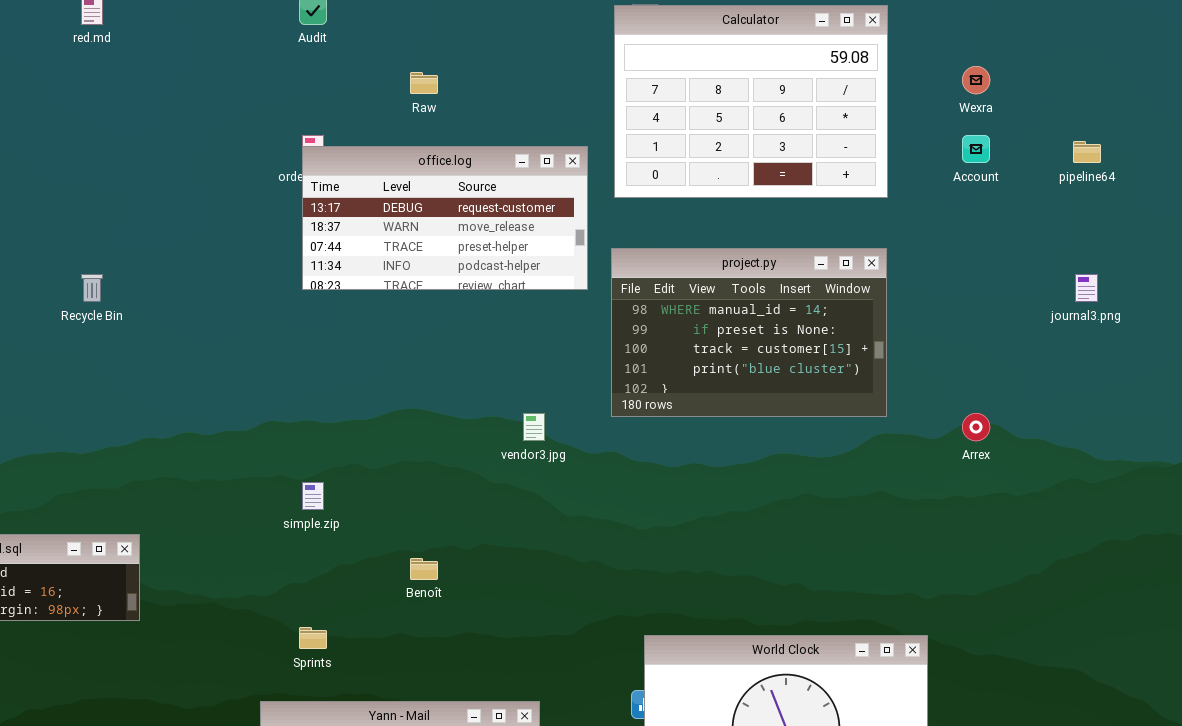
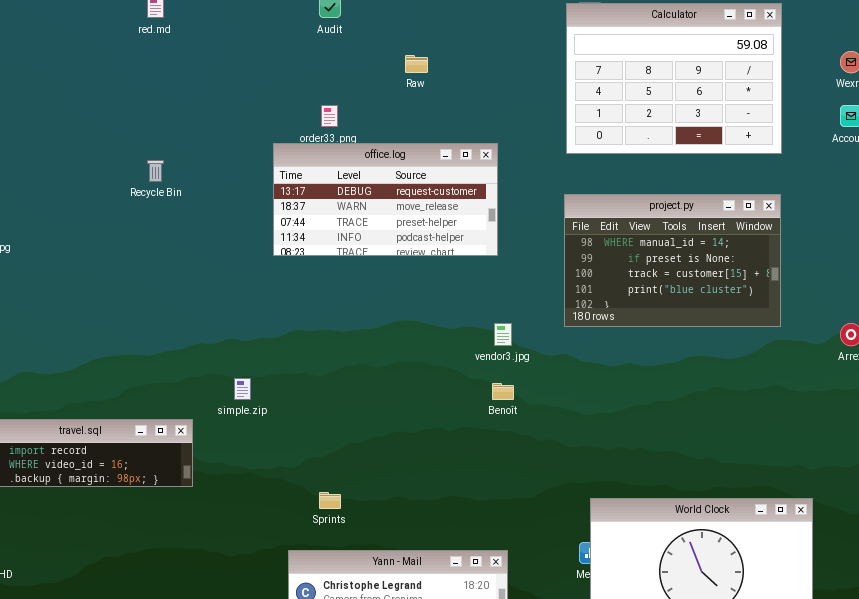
office.log: [302,146,588,290] -> [273,143,498,256], moved
Recycle Bin: [81,274,103,302] -> [147,160,164,182], moved
simple.zip: [302,482,324,510] -> [234,378,251,400], moved
Benoît: [410,558,438,580] -> [492,383,514,400], moved

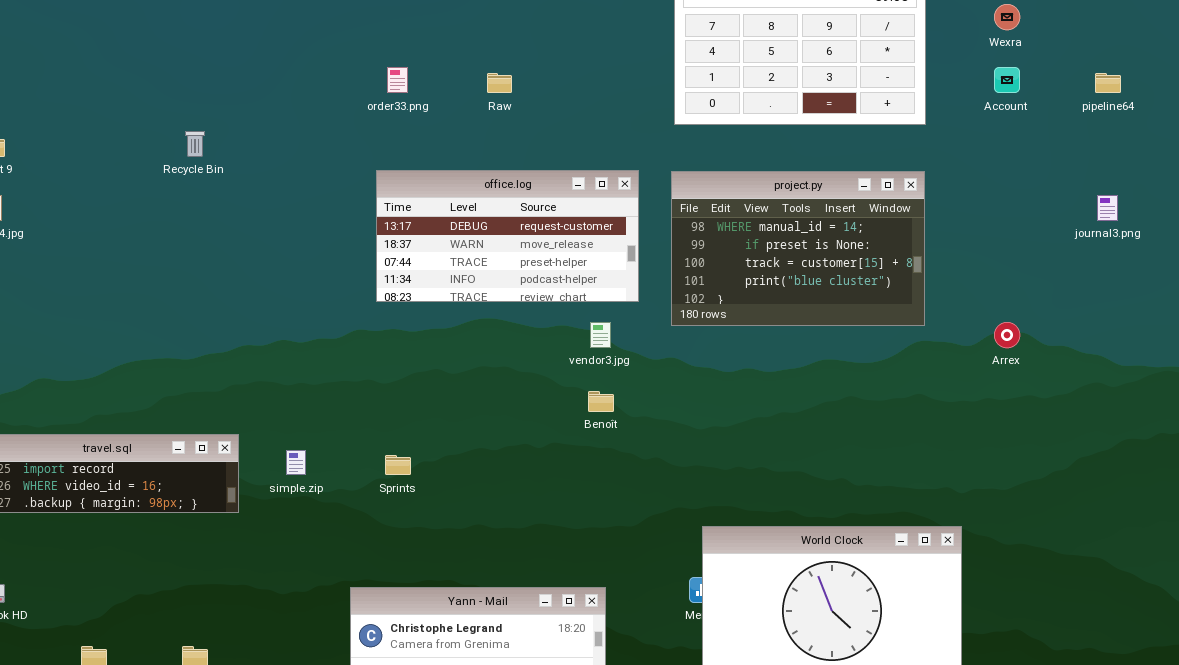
Raw: [405,55,428,73] -> [487,73,512,93], moved
office.log: [273,143,498,256] -> [376,170,639,302], moved
simple.zip: [234,378,251,400] -> [286,450,306,475], moved
Sprints: [319,492,341,509] -> [385,455,411,475], moved

